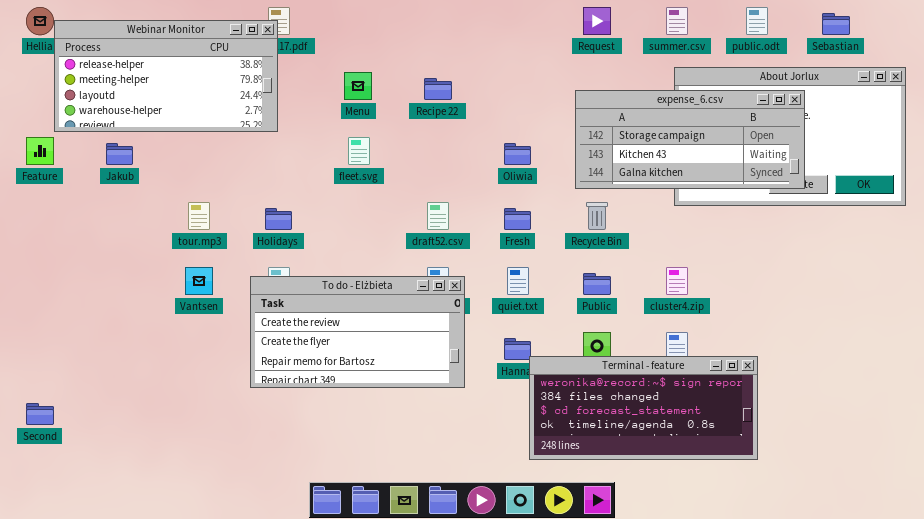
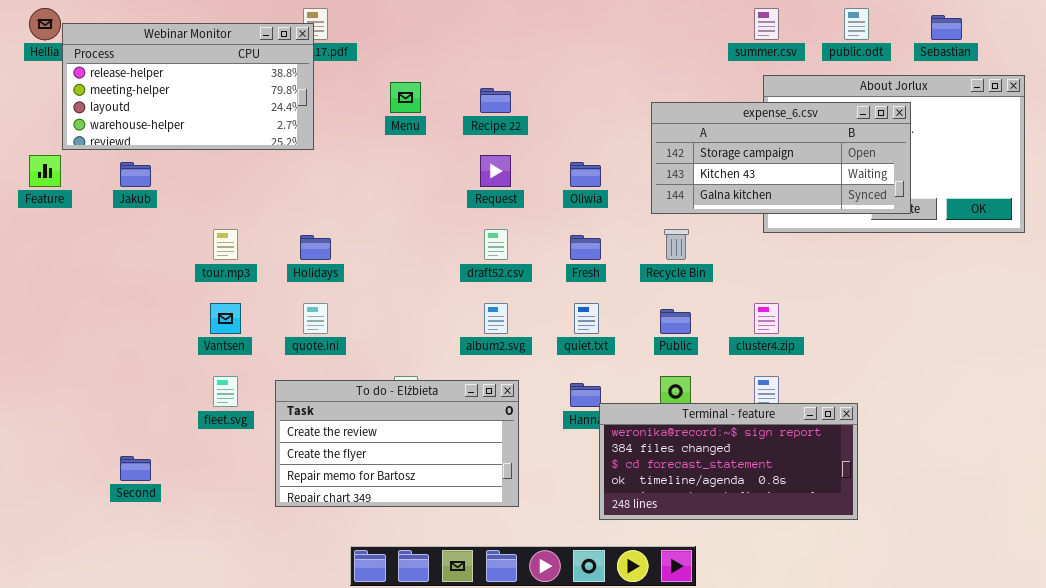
Request: [583,7,611,35] -> [480,155,511,187], moved
fleet.svg: [348,137,370,165] -> [213,376,238,407], moved
To do - Elżbieta: [250,276,465,388] -> [275,380,519,507], moved
Second: [26,403,54,425] -> [120,456,151,481], moved

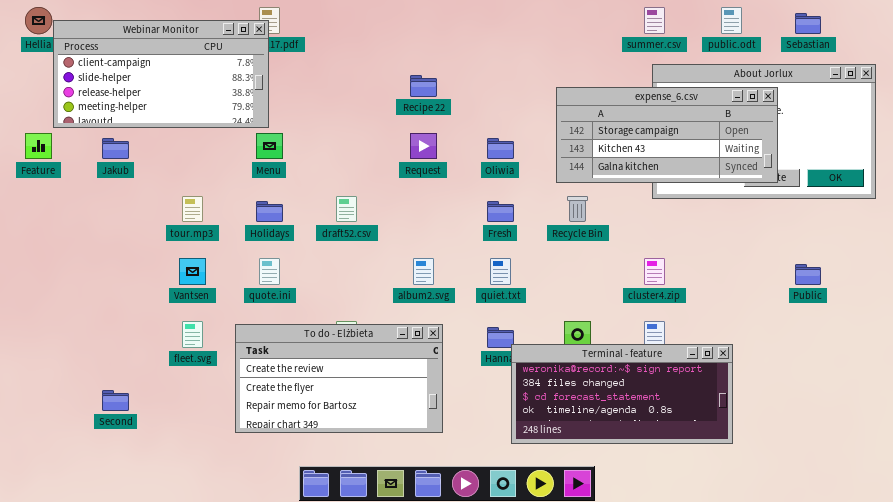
Webinar Monitor: [62,23,314,150] -> [53,20,269,128], scrolled up 2 rows
Menu: [390,82,421,113] -> [256,133,283,159], moved
draft52.csv: [484,229,508,260] -> [336,196,357,222], moved
Public: [660,309,691,334] -> [795,264,821,285], moved

